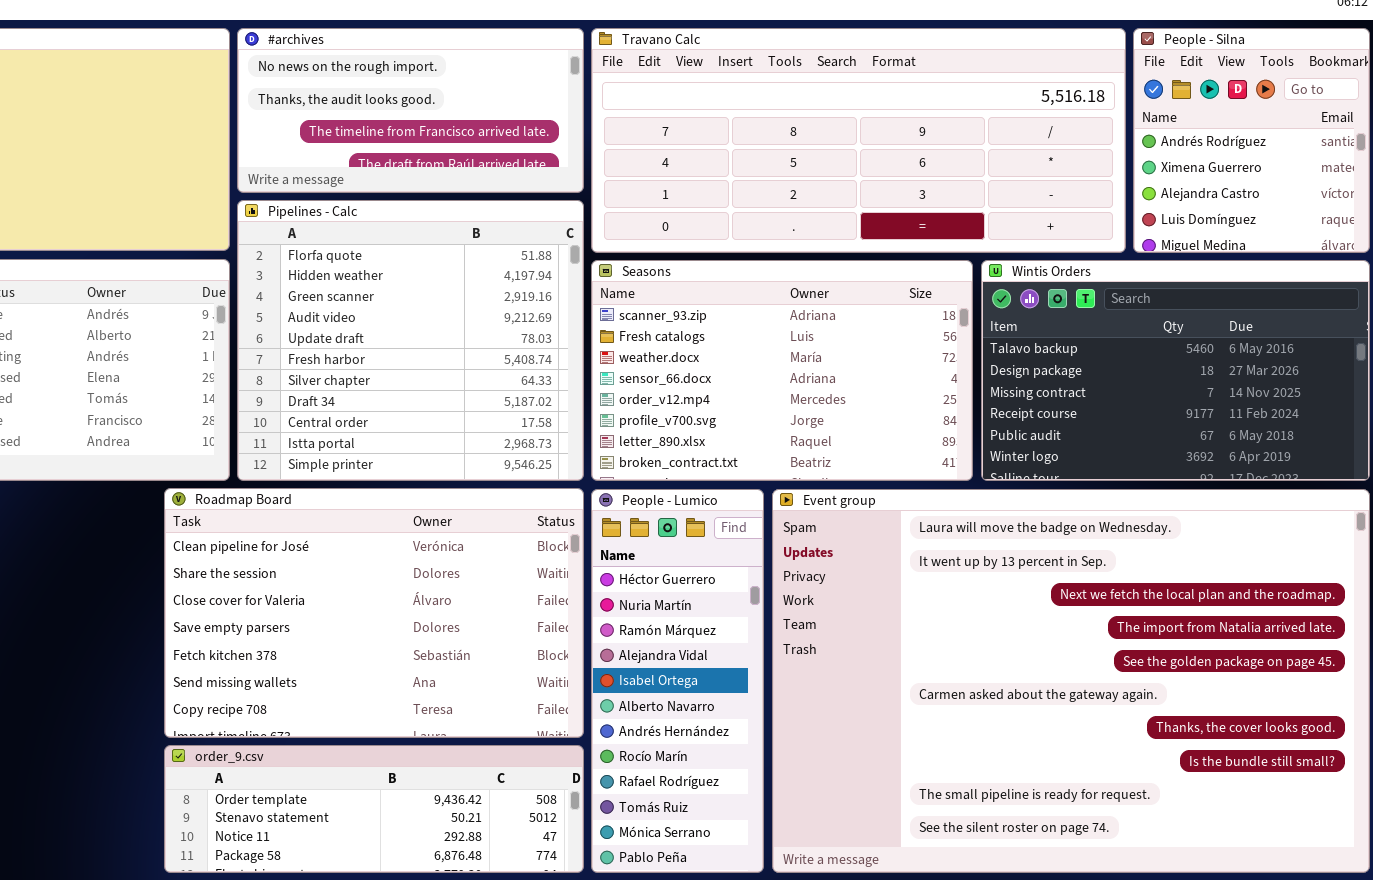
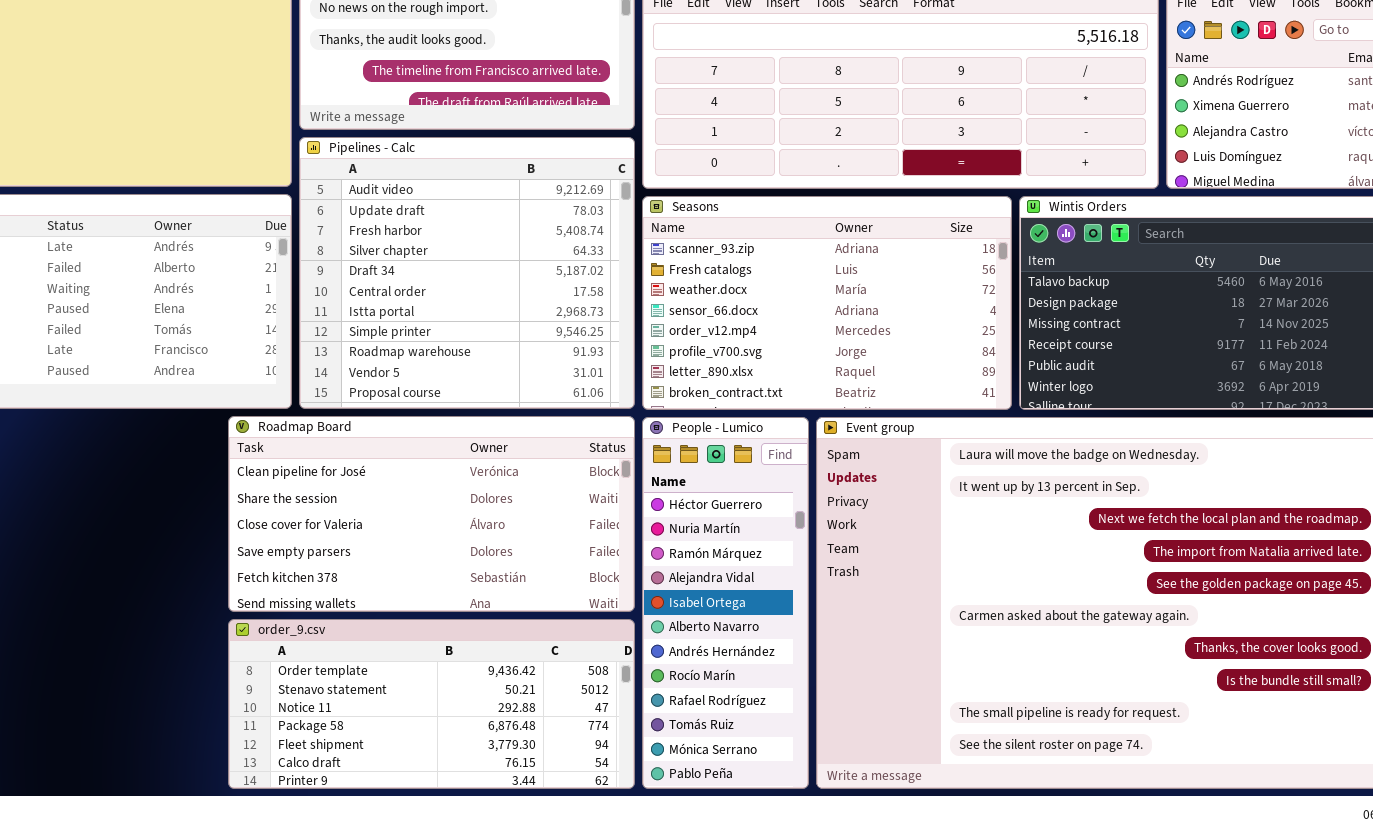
Pipelines - Calc: [237,200,584,481] -> [299,137,635,409], scrolled down 3 rows
Roadmap Board: [164,488,584,738] -> [228,416,635,612], resized
order_9.csv: [164,745,584,873] -> [228,619,635,789], resized

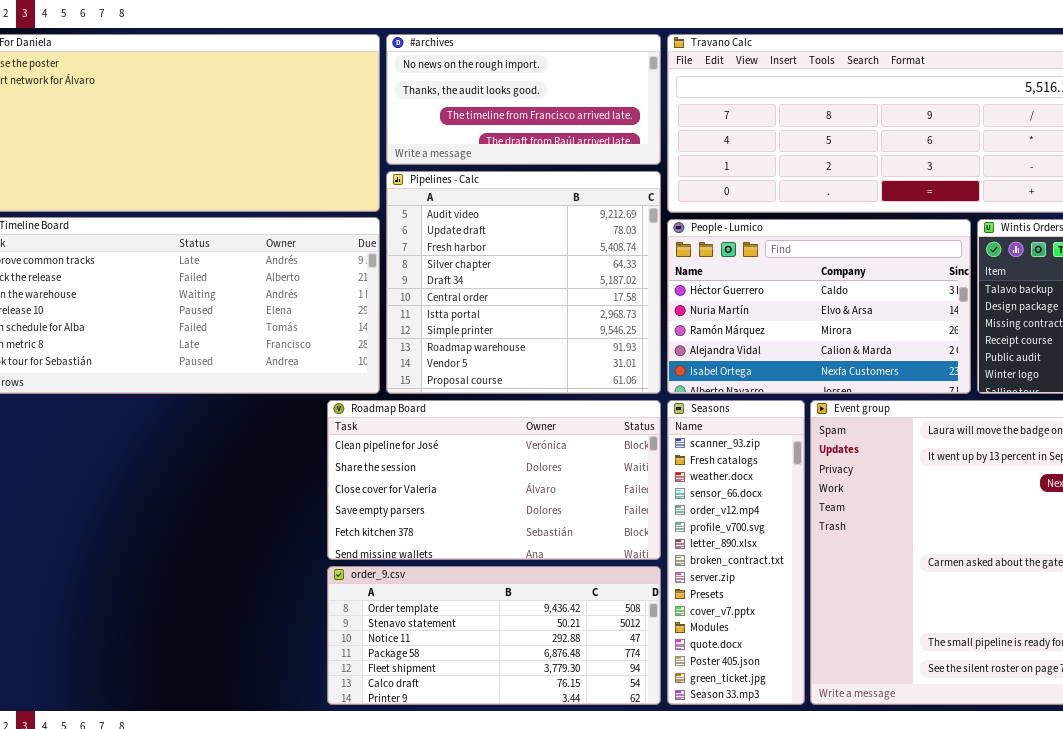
Seasons: [642,196,1012,410] -> [667,400,805,705], moved, resized
People - Lumico: [642,417,809,789] -> [667,219,971,394], moved, resized

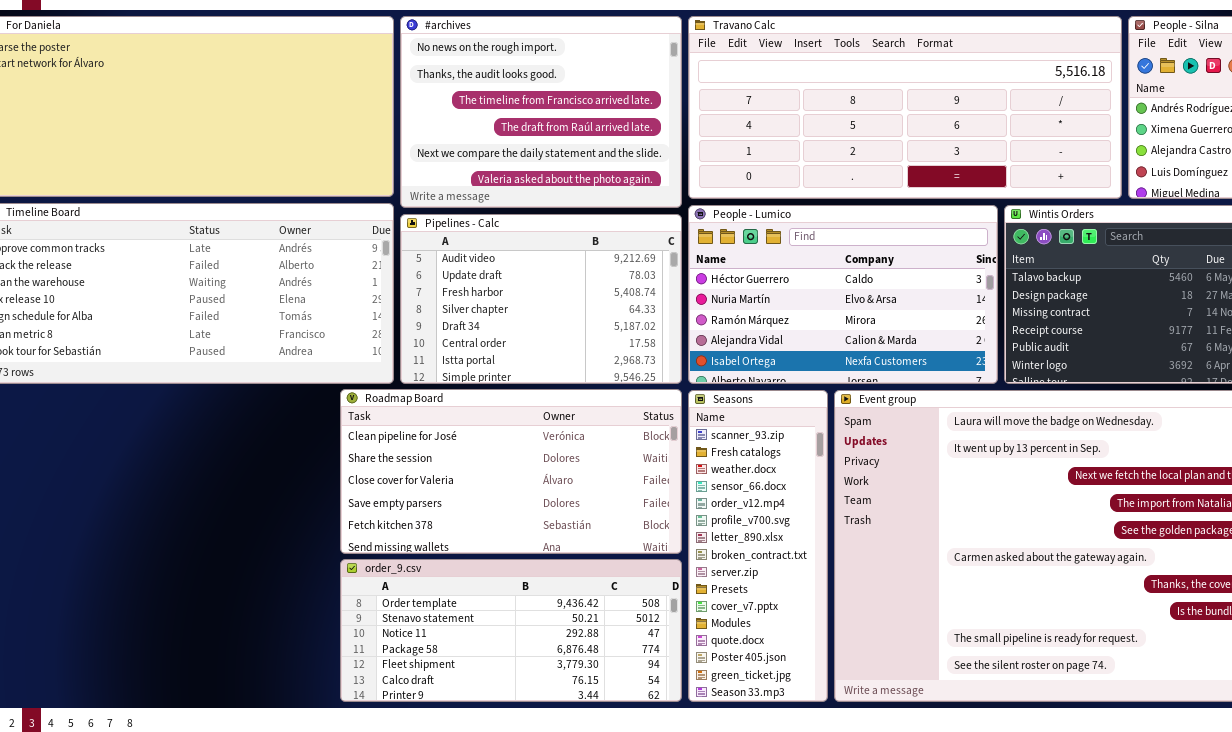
#archives: [386,34,661,165] -> [400,16,682,208], resized
Pipelines - Calc: [386,171,661,394] -> [400,214,682,384], resized

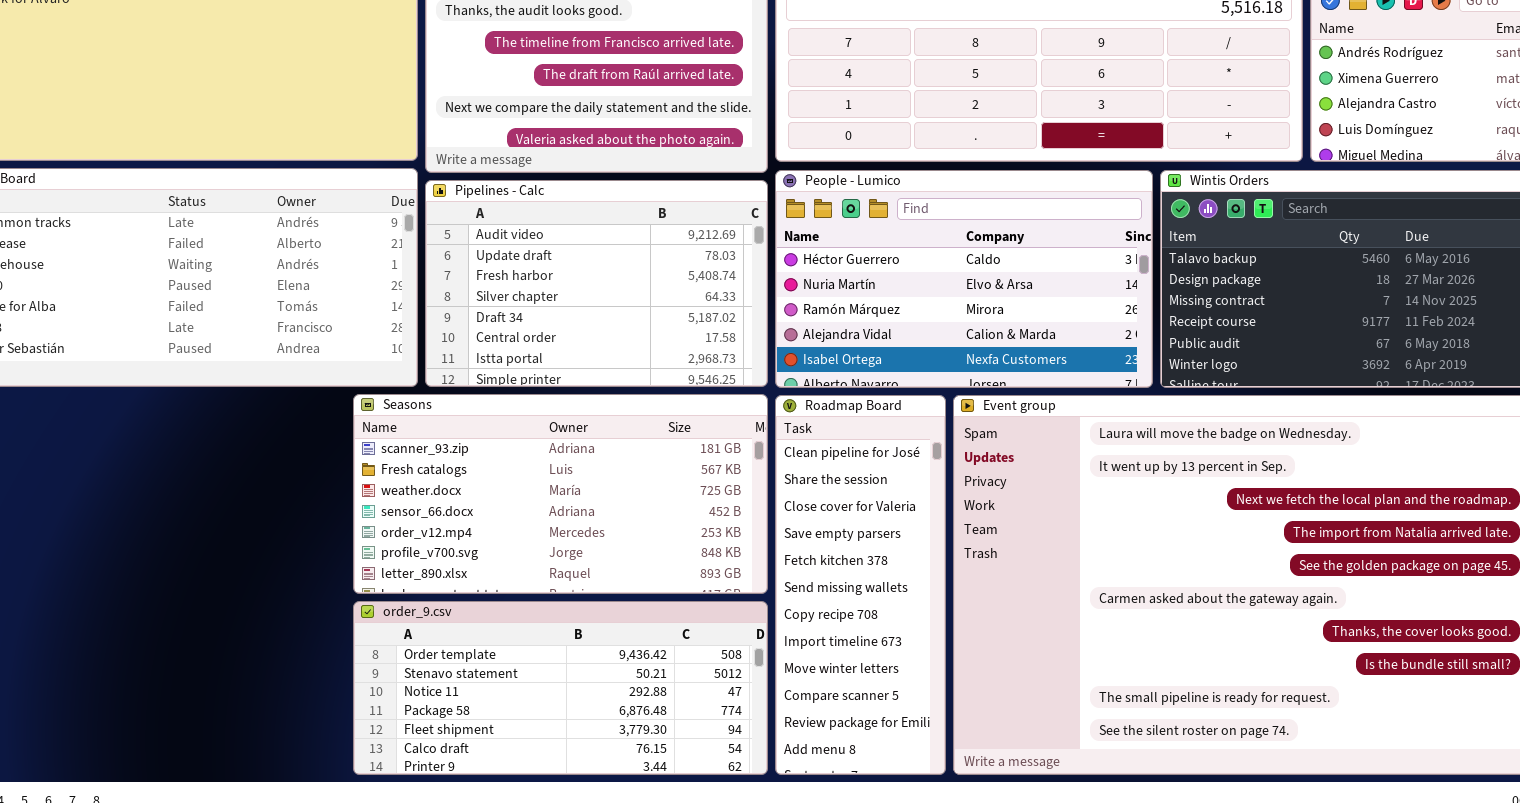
Roadmap Board: [340,389,682,554] -> [775,395,946,775], moved, resized
Seasons: [688,390,828,702] -> [353,394,768,594], moved, resized

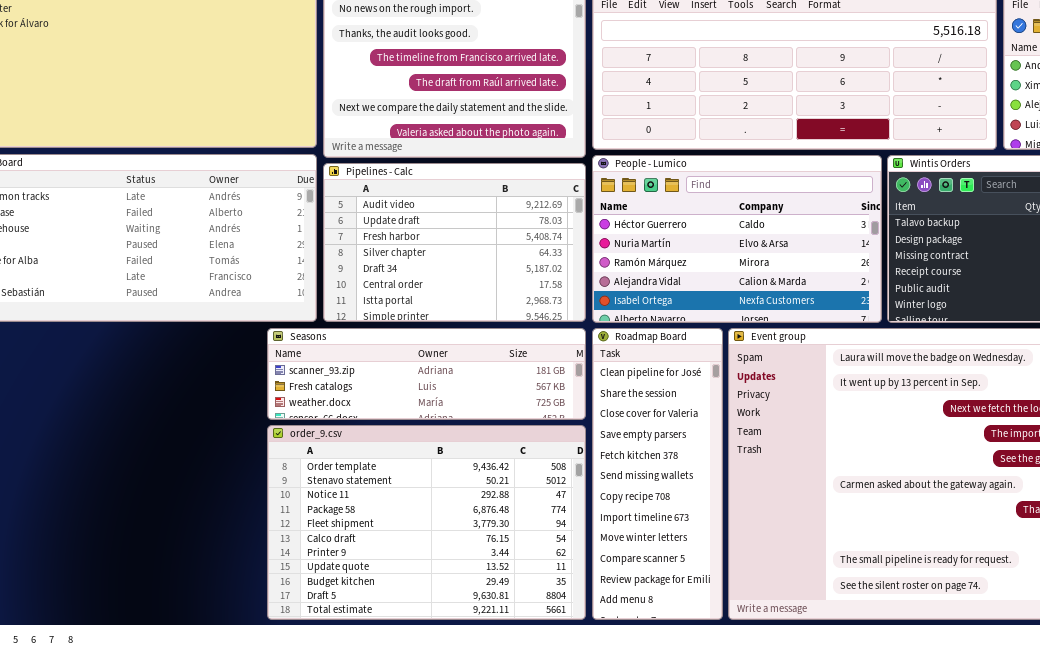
Seasons: [353,394,768,594] -> [267,328,586,420], resized
order_9.csv: [353,601,768,775] -> [267,425,586,620], resized

